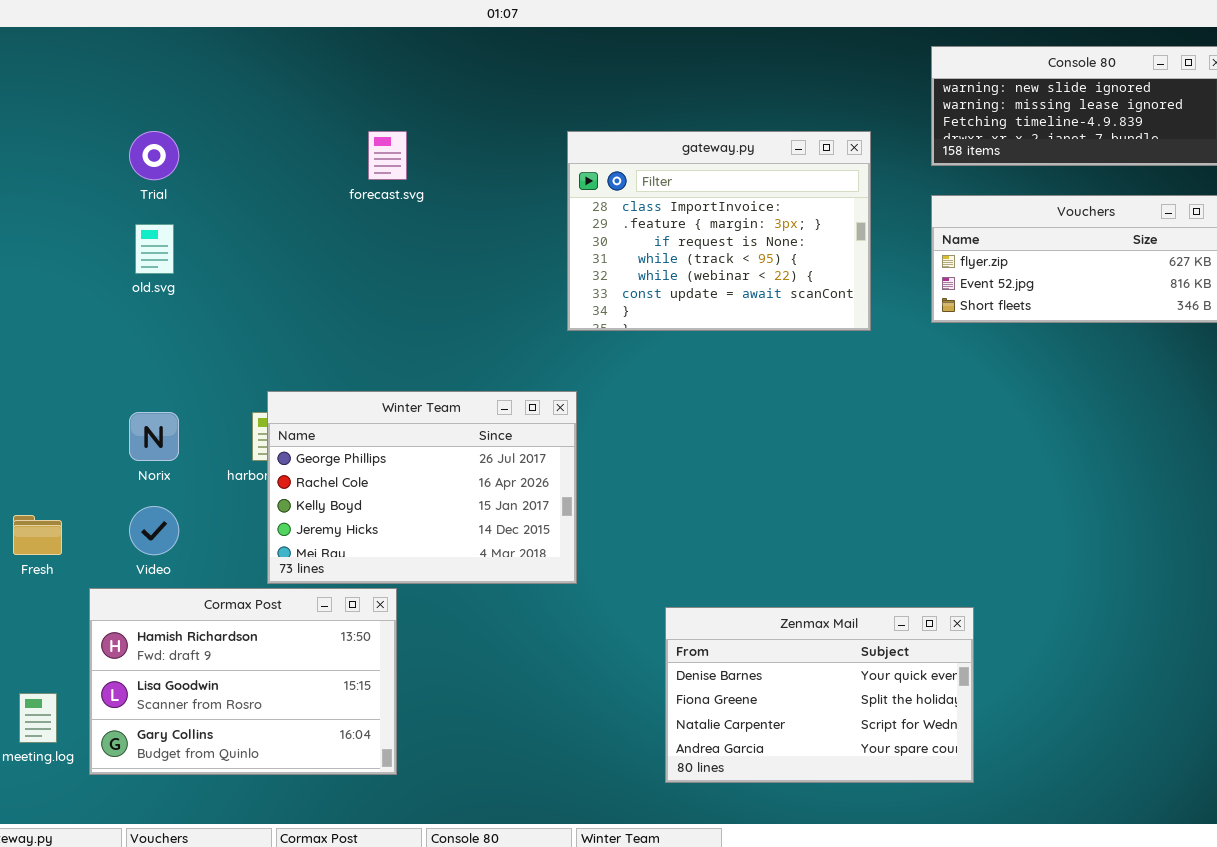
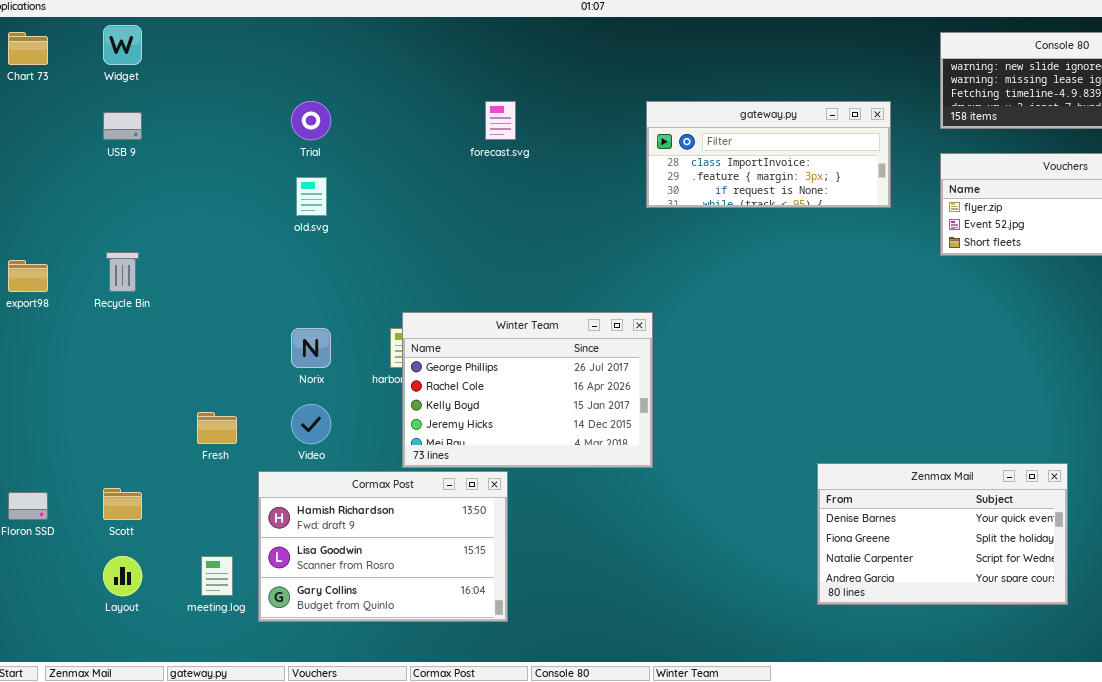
gateway.py: [567,131,871,331] -> [646,101,891,208], resized
Zenmax Mail: [665,607,974,783] -> [817,463,1068,605], moved

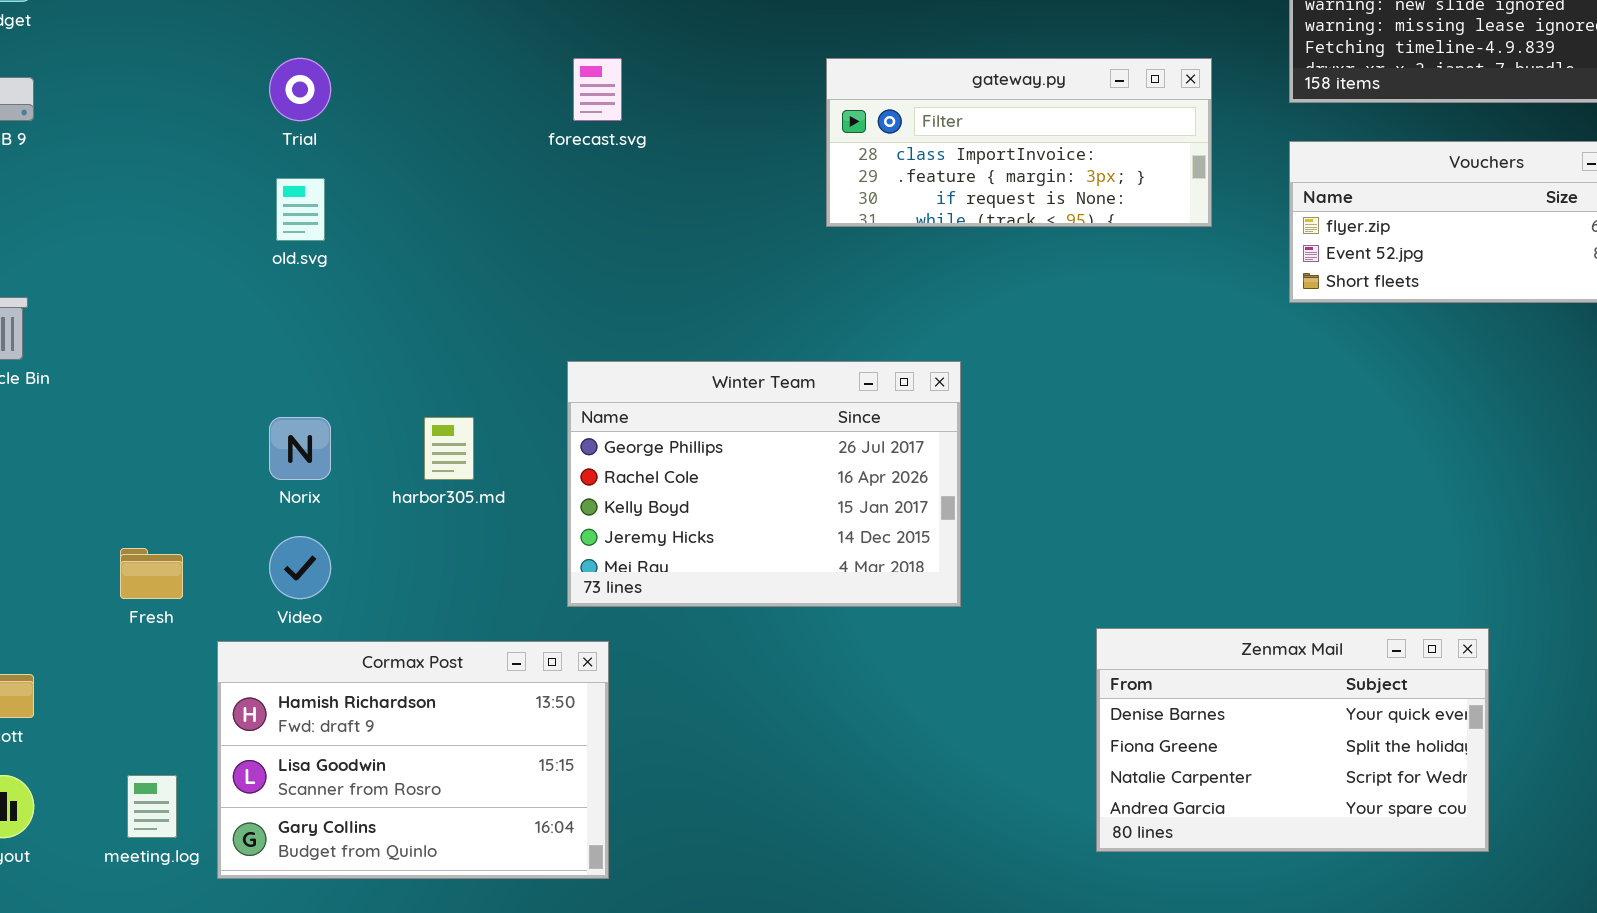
Winter Team: [402,312,653,468] -> [567,361,961,607], moved

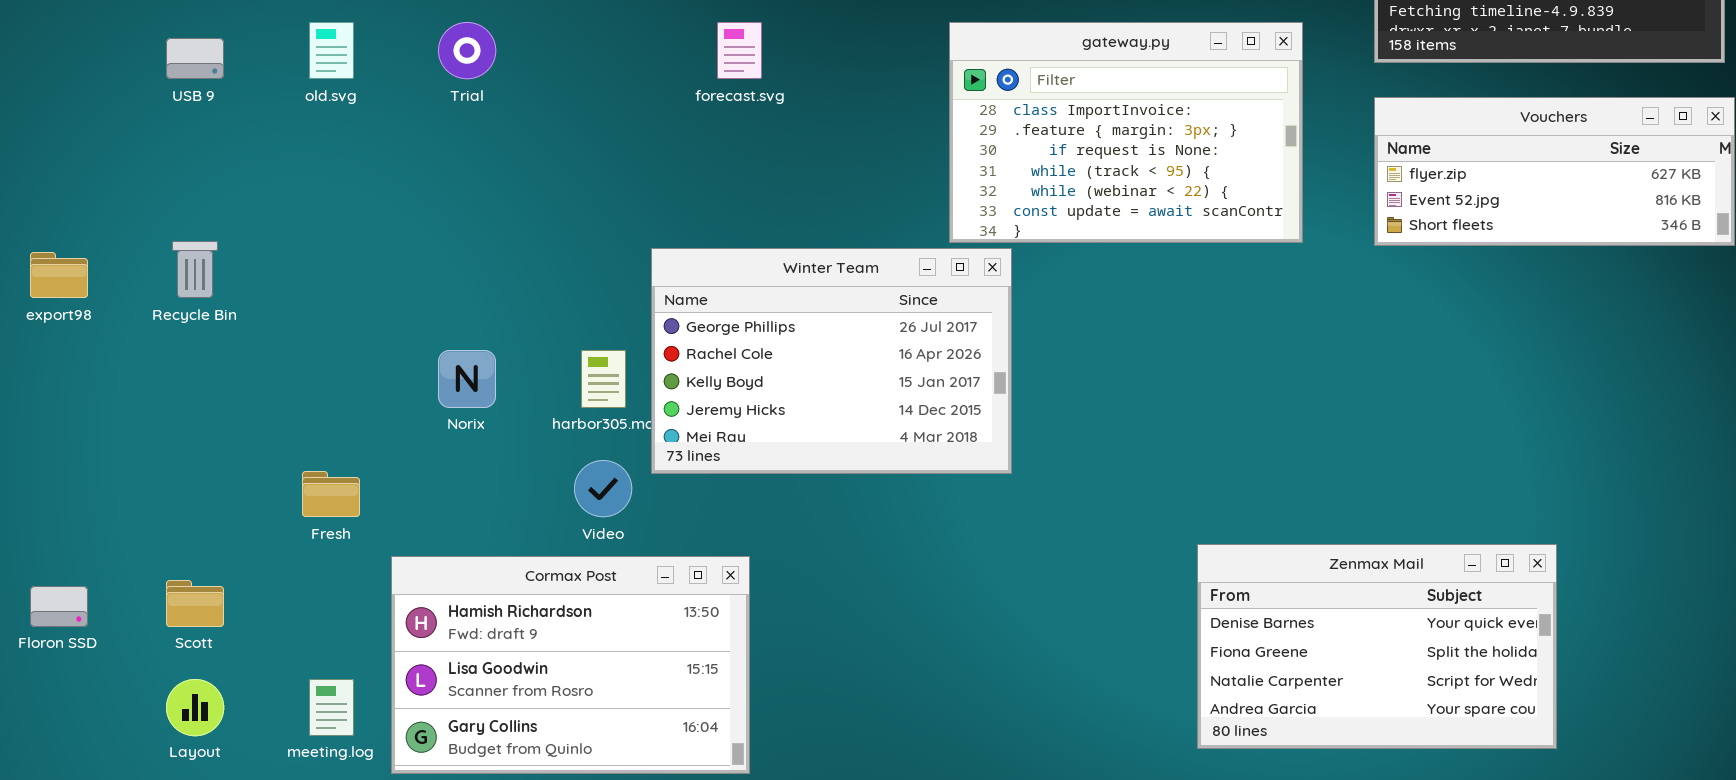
gateway.py: [826,58,1212,227] -> [949,22,1303,243], resized
old.svg: [276,178,325,241] -> [309,22,354,79], moved
Winter Team: [567,361,961,607] -> [651,248,1012,474], moved
Video: [269,536,331,599] -> [574,460,632,517], moved

